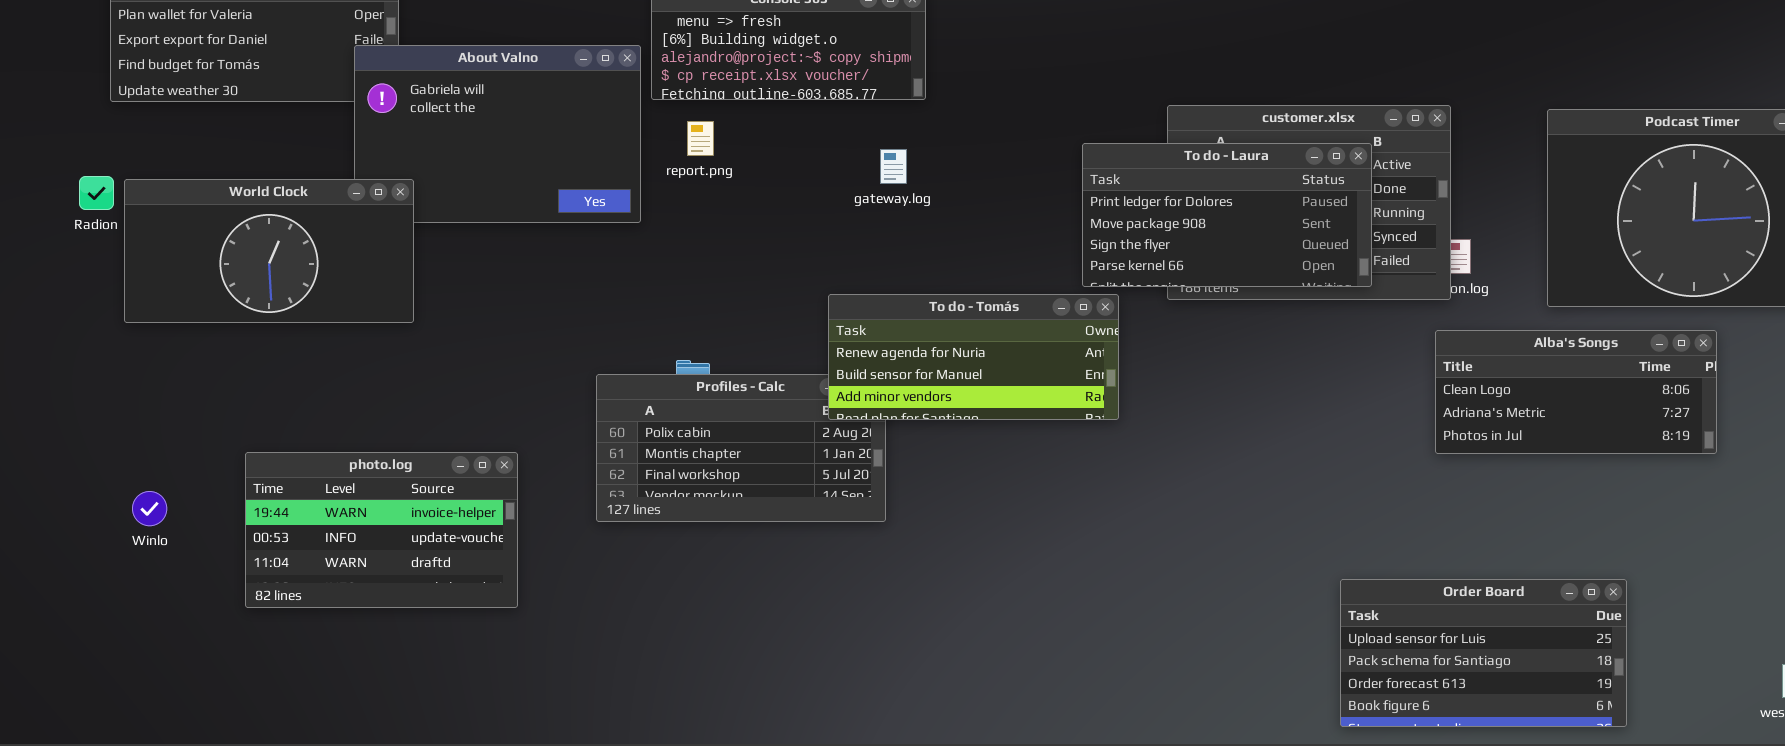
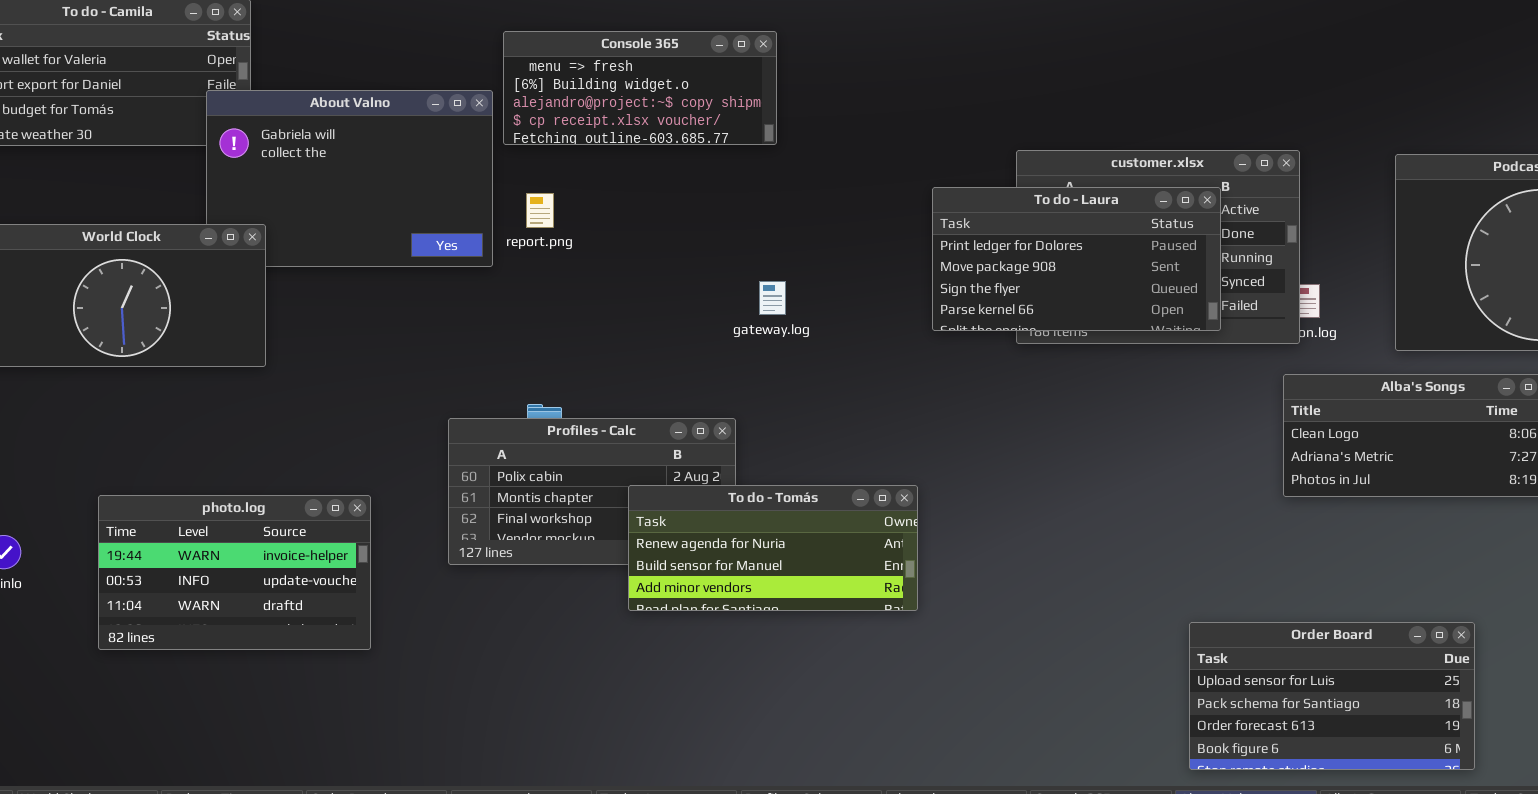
report.png: [687,121,714,156] -> [526,193,554,228], moved
gateway.log: [880,149,907,184] -> [759,281,786,315], moved
To do - Tomás: [828,294,1119,420] -> [628,485,918,611], moved

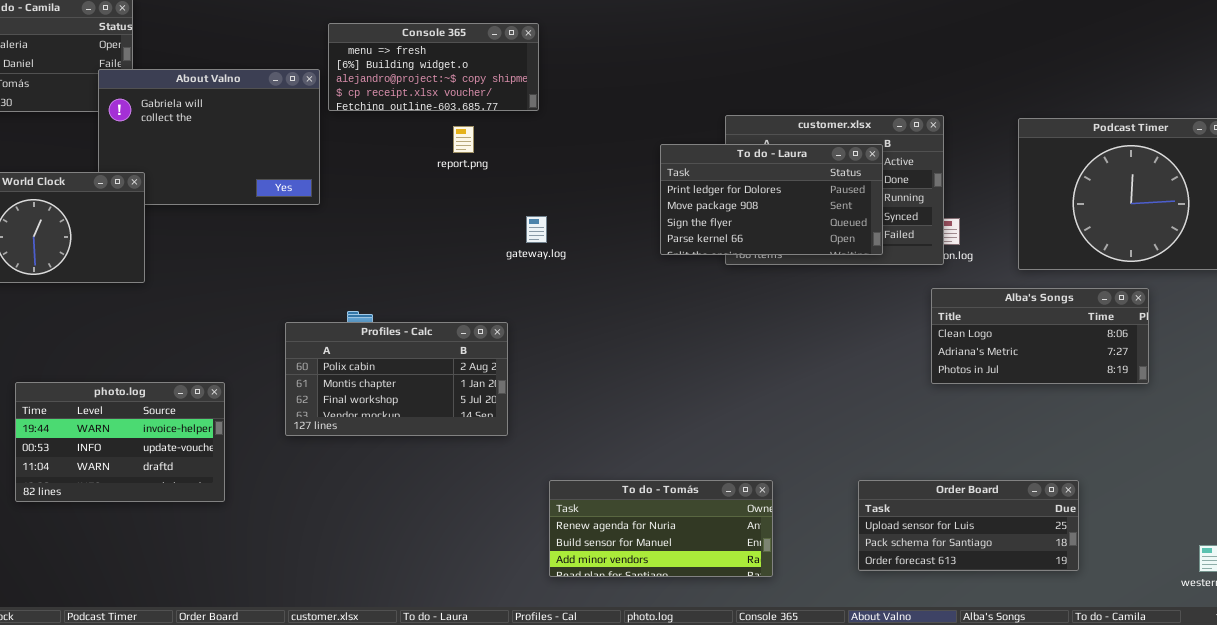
report.png: [526,193,554,228] -> [453,126,474,153], moved
To do - Tomás: [628,485,918,611] -> [549,480,773,577], moved
Order Board: [1189,622,1475,770] -> [858,480,1079,571], resized

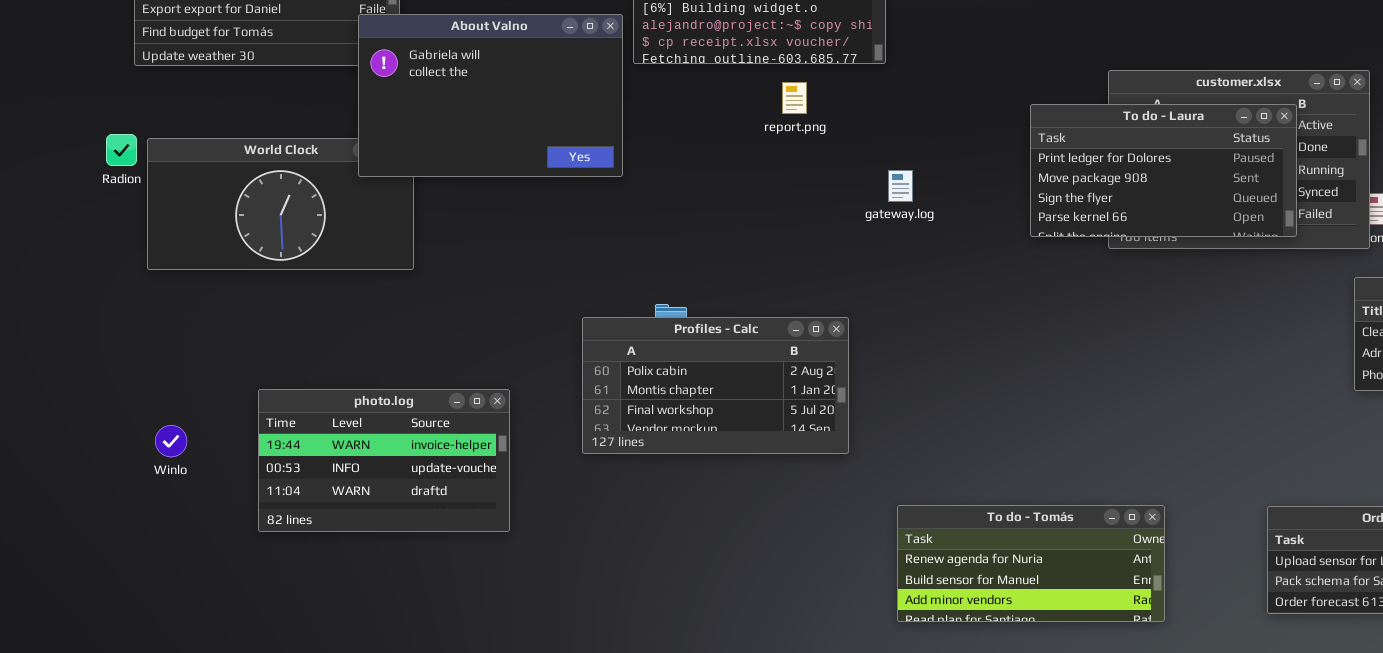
About Valno: [98,69,320,205] -> [358,14,623,177], raised
gateway.log: [526,216,547,243] -> [888,170,913,202], moved

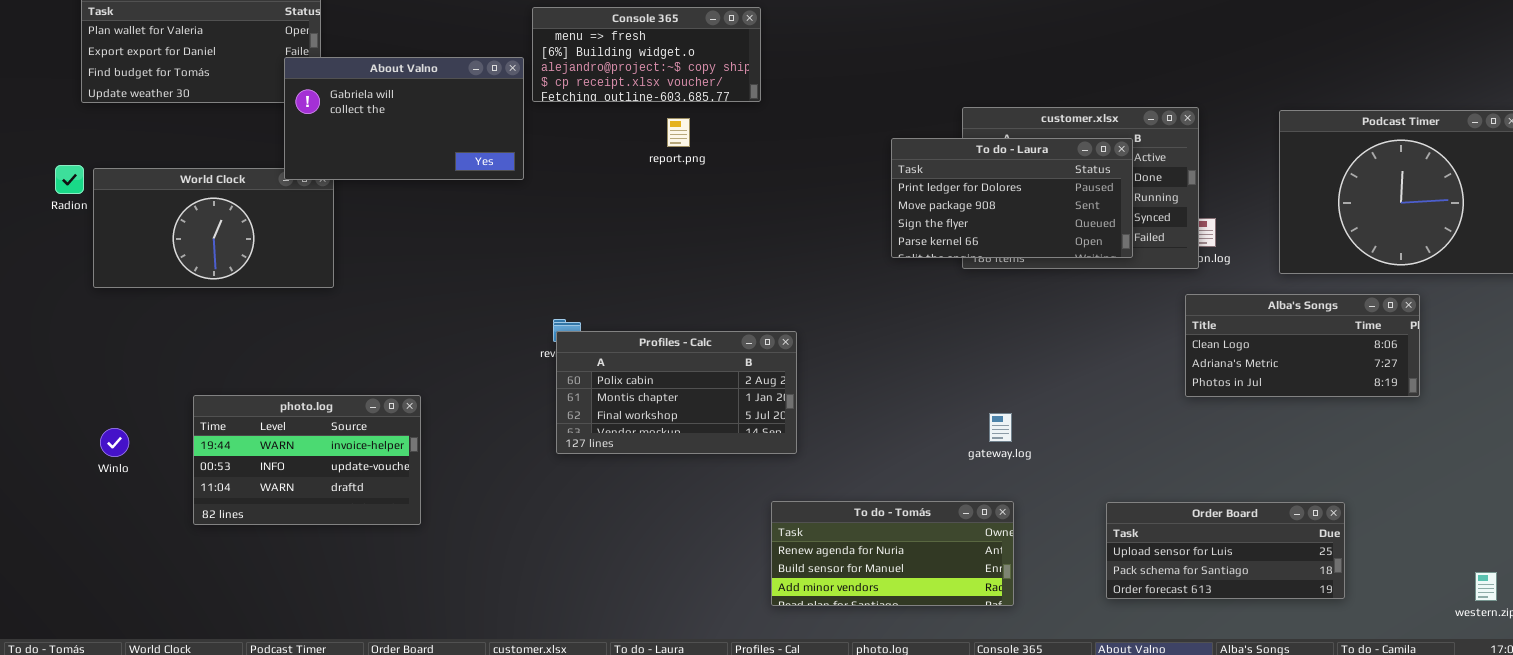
About Valno: [358,14,623,177] -> [284,57,524,180], resized
gateway.log: [888,170,913,202] -> [989,413,1012,442], moved
Profiles - Calc: [582,317,849,454] -> [556,331,797,454], moved

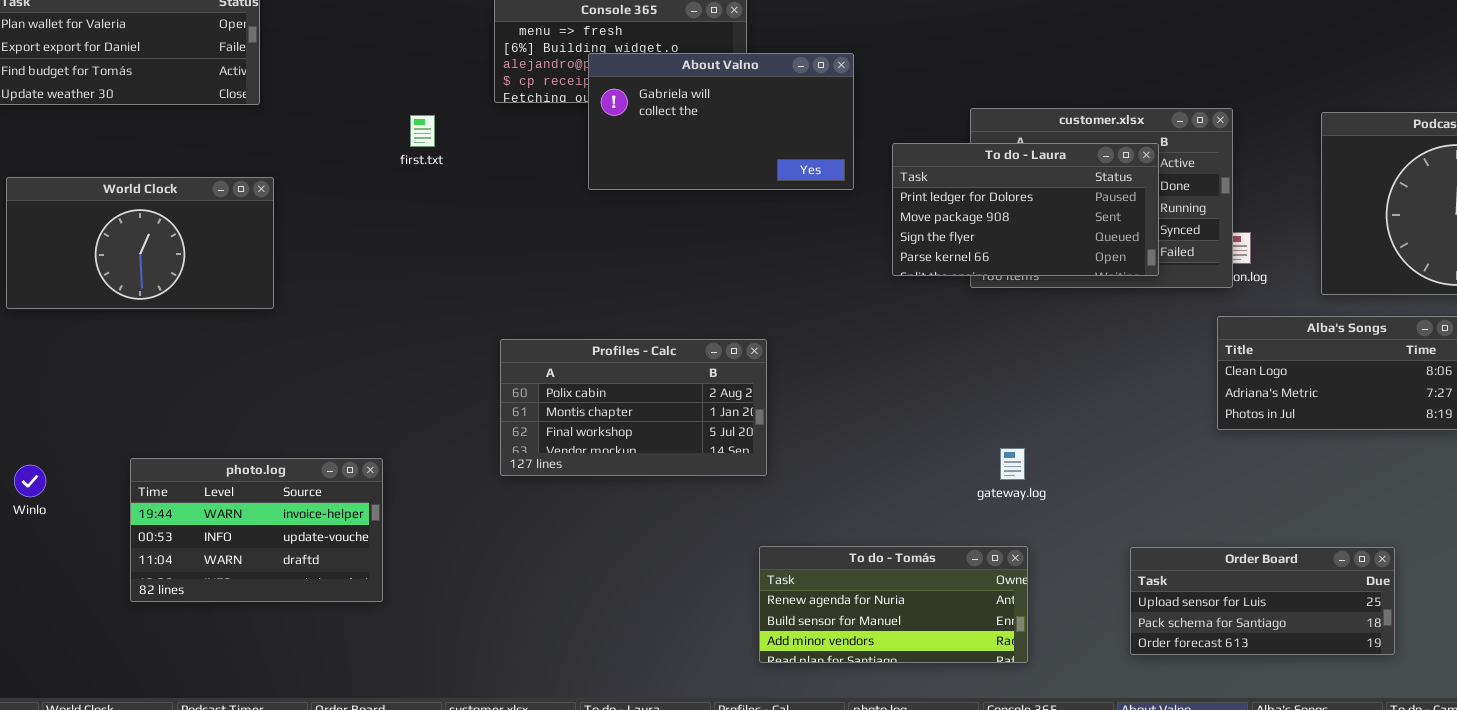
About Valno: [284,57,524,180] -> [588,53,854,190], moved
Profiles - Calc: [556,331,797,454] -> [500,339,767,476], moved
photo.log: [193,395,421,525] -> [130,458,383,602], moved

